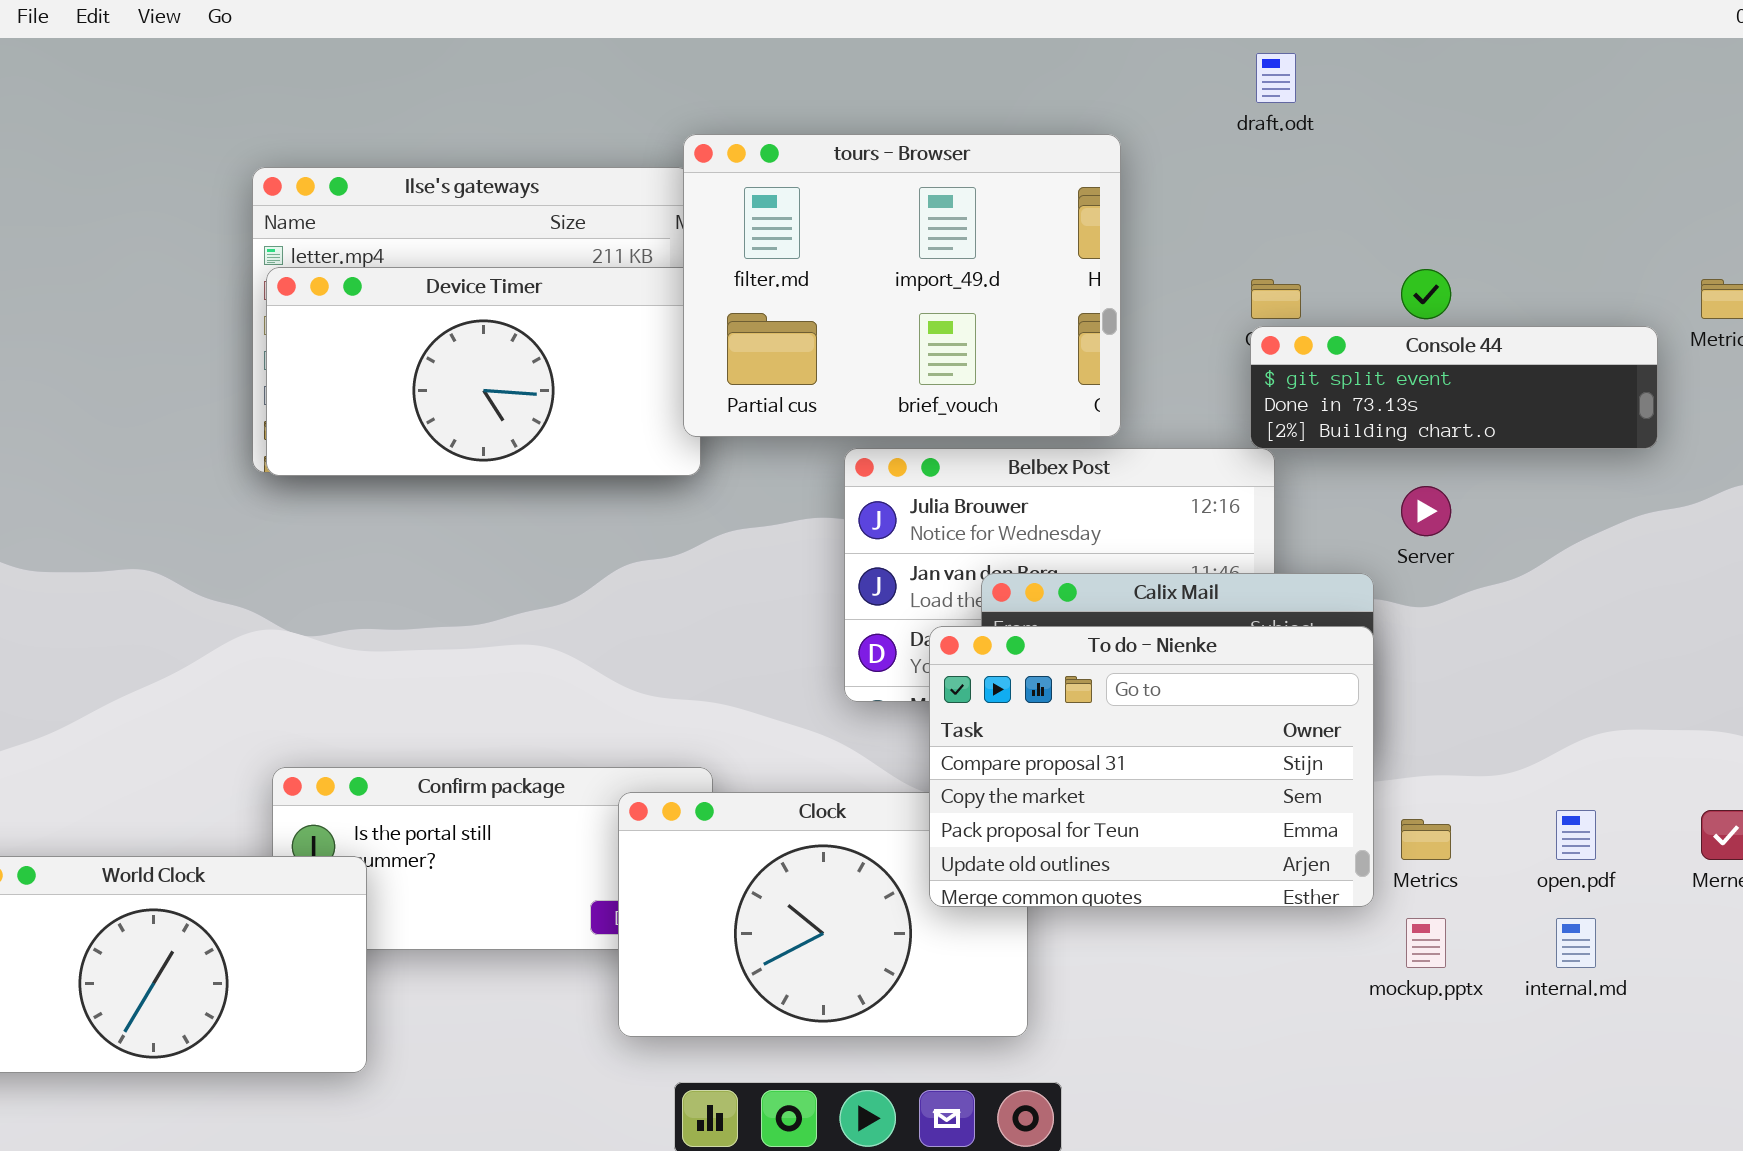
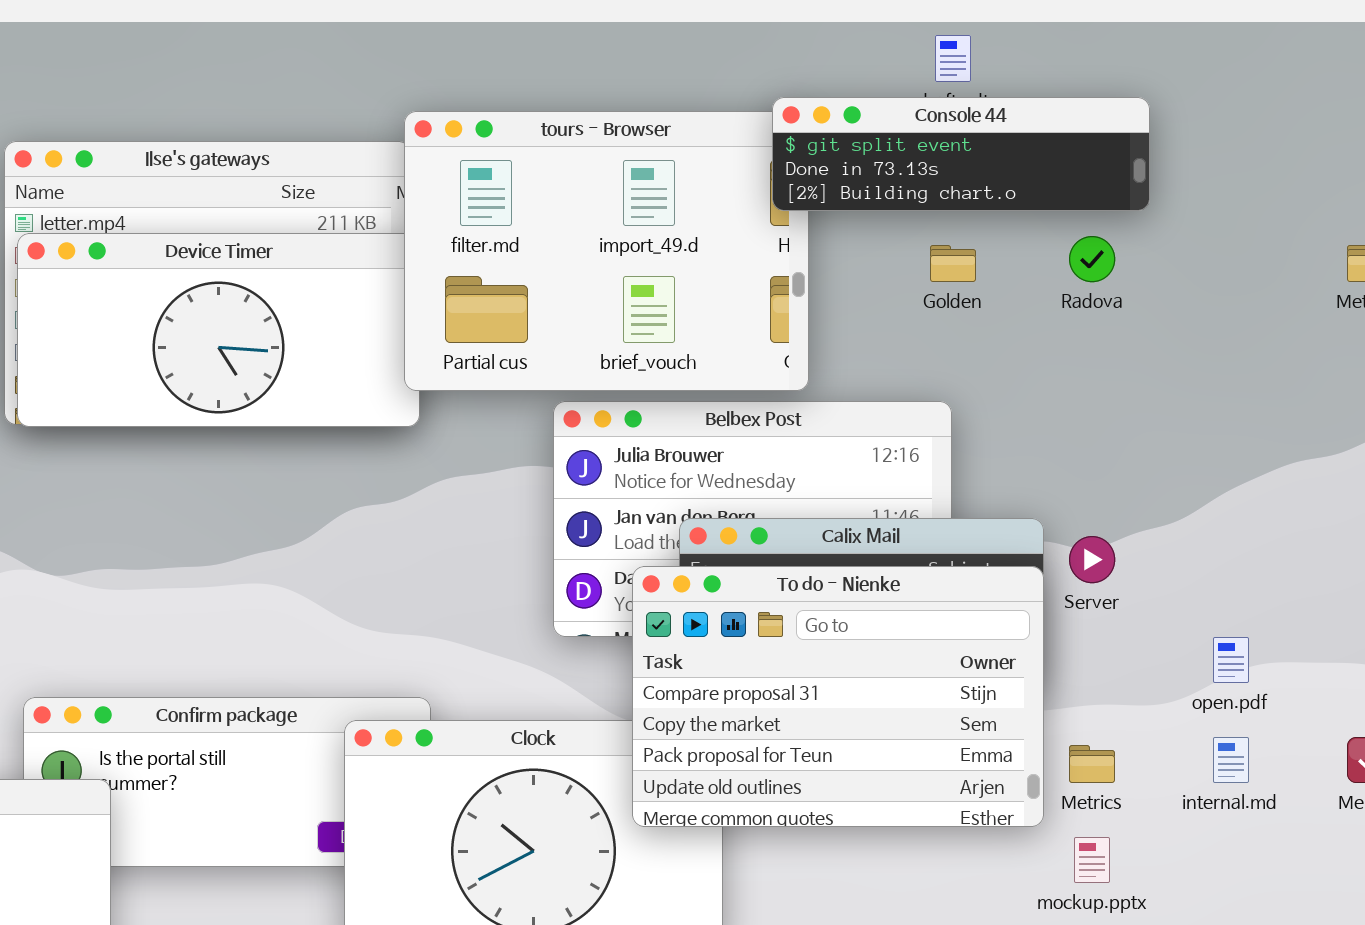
Console 44: [1250,326,1658,449] -> [772,97,1150,211], moved
Server: [1401,486,1451,536] -> [1069,536,1115,583], moved
open.pdf: [1556,810,1596,860] -> [1213,637,1249,683], moved
internal.md: [1556,918,1596,968] -> [1213,737,1249,783], moved

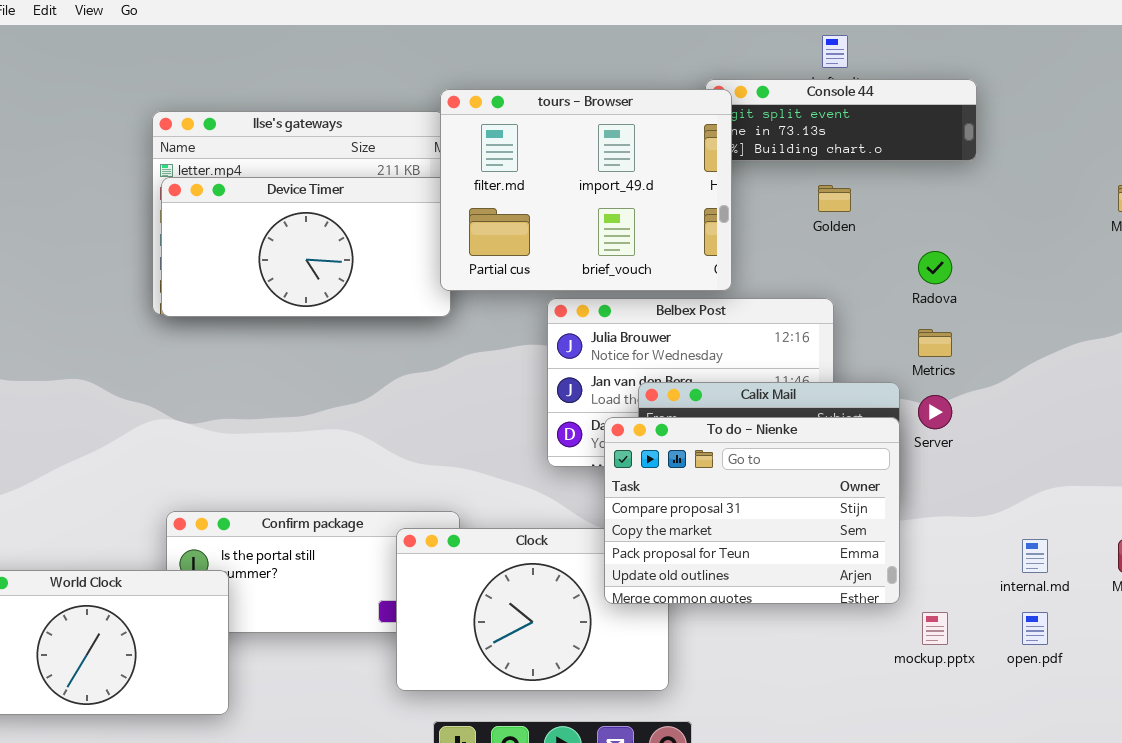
tours - Browser: [404,111,809,391] -> [440,89,732,291], raised
Radova: [1069,236,1115,282] -> [918,251,952,284], moved
open.pdf: [1213,637,1249,683] -> [1022,612,1048,645], moved
Metrics: [1069,745,1115,783] -> [918,329,952,357], moved

